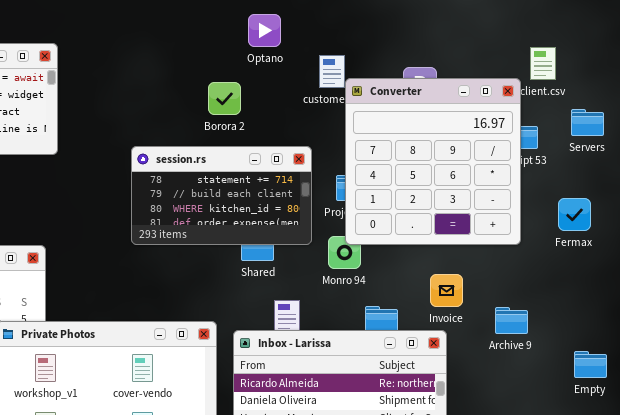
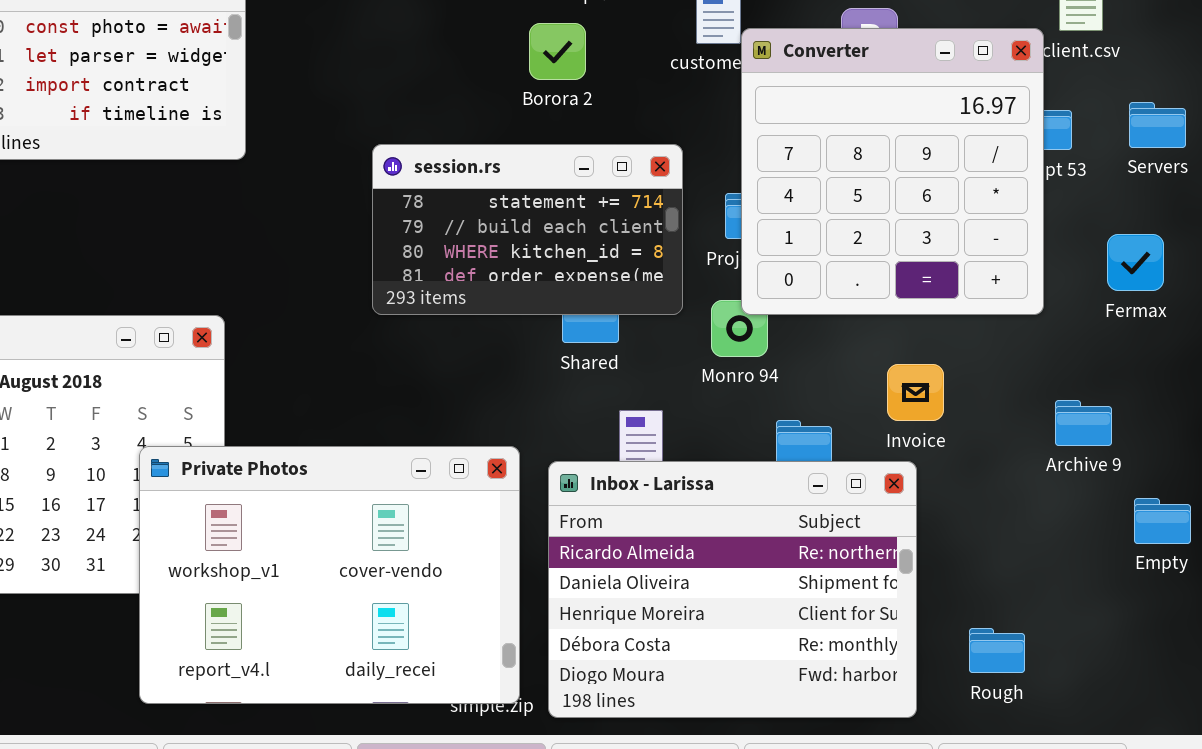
Borora 2: [208,82,241,115] -> [529,23,586,80], moved
Servers: [571,109,604,136] -> [1129,102,1186,148], moved
Archive 9: [495,307,528,334] -> [1055,400,1112,446], moved

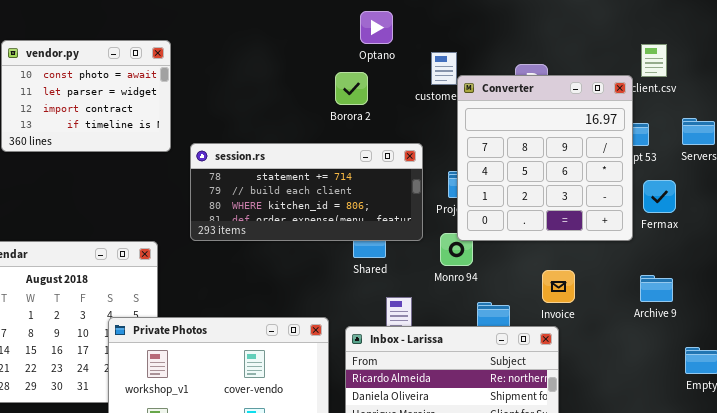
session.rs: [372,144,683,315] -> [190,143,423,241], resized
Fermax: [1107,234,1164,291] -> [643,180,676,213], moved
Archive 9: [1055,400,1112,446] -> [640,275,673,302], moved

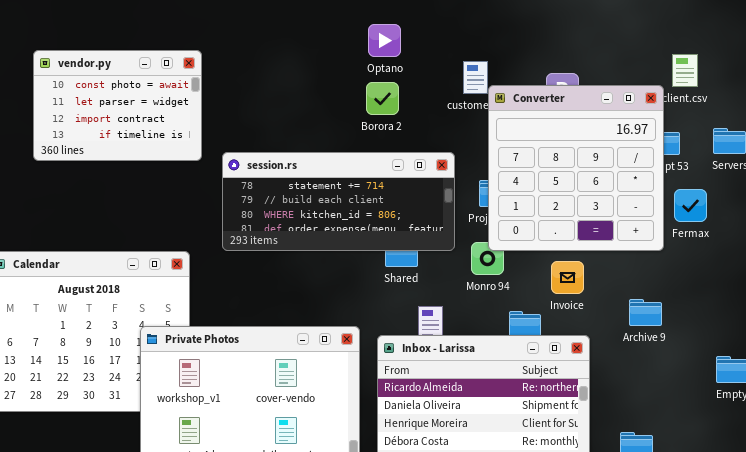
Optano: [360,11,393,44] -> [368,24,401,57], moved
Invoice: [542,270,575,303] -> [551,261,584,294], moved
Archive 9: [640,275,673,302] -> [629,299,662,326], moved

